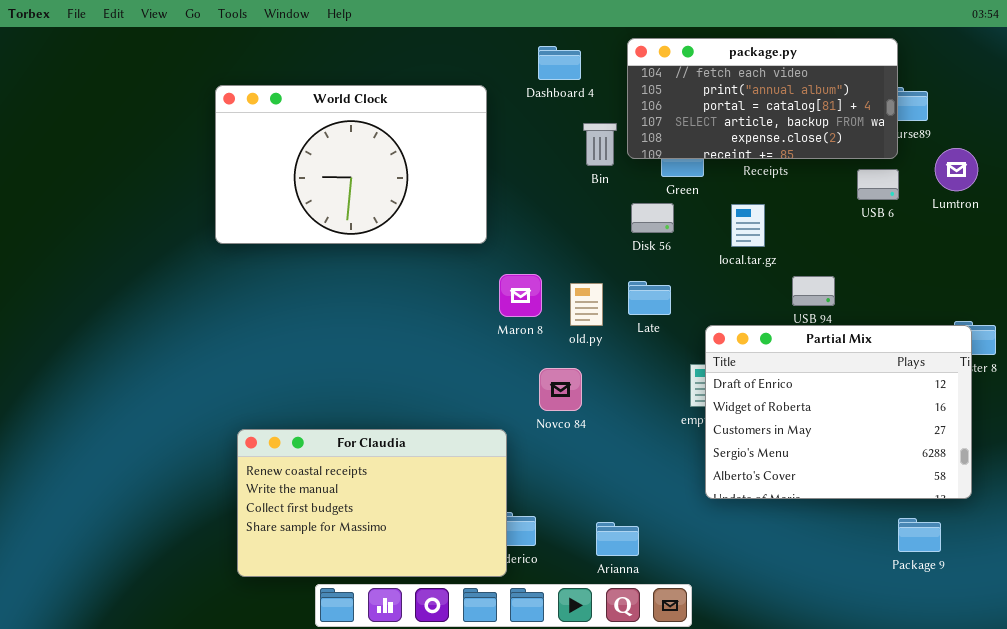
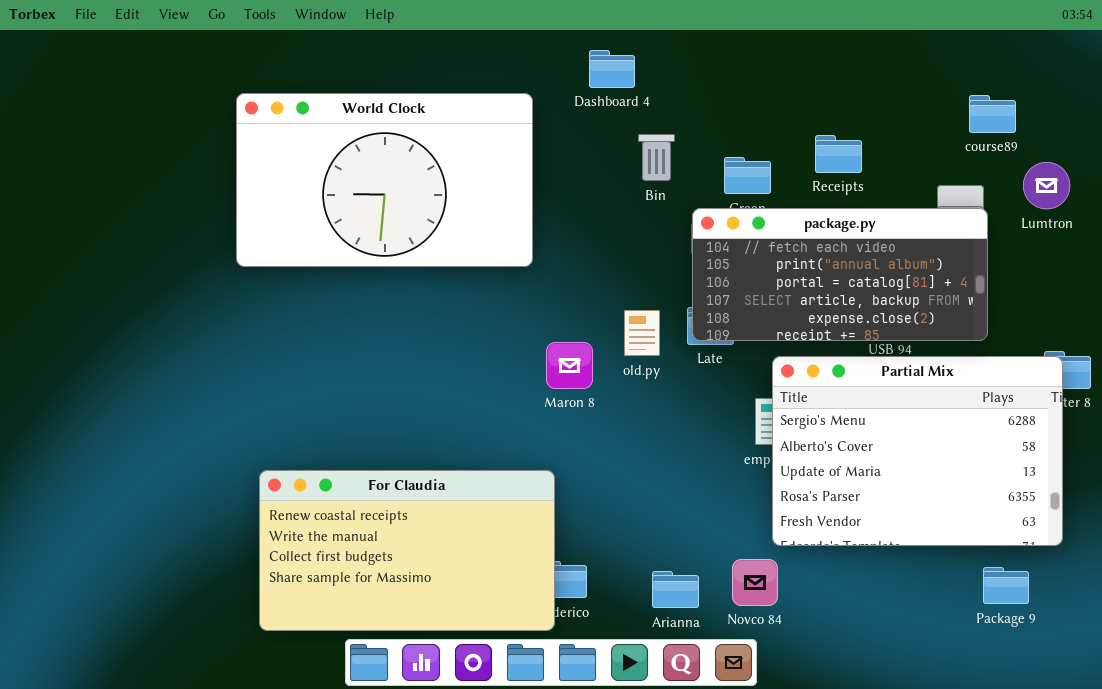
package.py: [627,38,898,159] -> [692,208,988,341], moved
Maron 8: [499,274,542,317] -> [546,342,593,389], moved
Partial Mix: [705,325,972,499] -> [772,356,1063,546], scrolled down 3 rows
Novco 84: [539,368,582,411] -> [732,559,778,606], moved

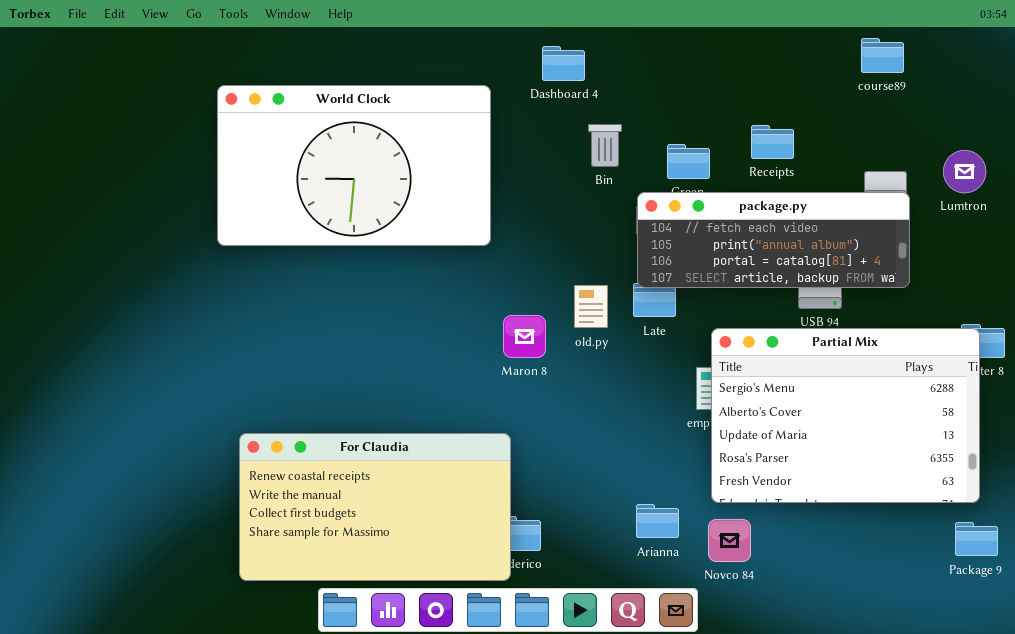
course89: [969,95,1016,133] -> [861,38,904,73], moved
package.py: [692,208,988,341] -> [637,192,910,288], resized
Novco 84: [732,559,778,606] -> [708,519,751,562], moved
Package 9: [983,567,1029,604] -> [955,522,998,556], moved
Arianna: [652,571,699,608] -> [636,504,679,538], moved

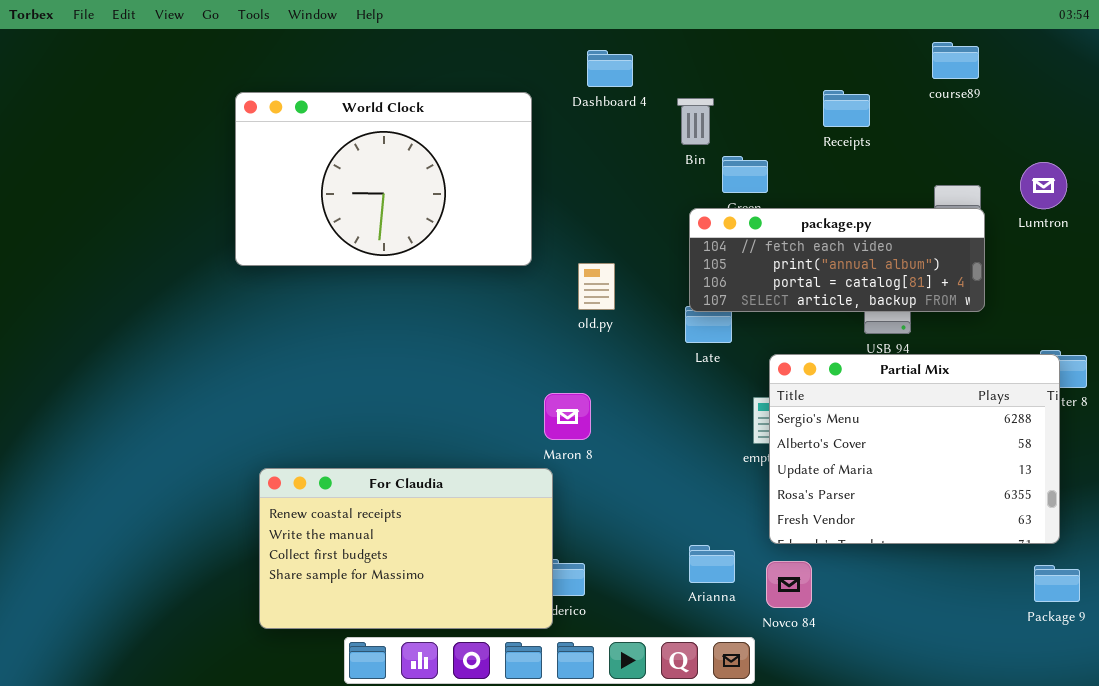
Bin: [588,124,622,167] -> [677,98,714,145], moved
Receipts: [751,125,794,159] -> [823,90,870,127], moved
old.py: [574,285,608,328] -> [578,263,615,310], moved
Maron 8: [503,315,546,358] -> [544,393,591,440], moved

